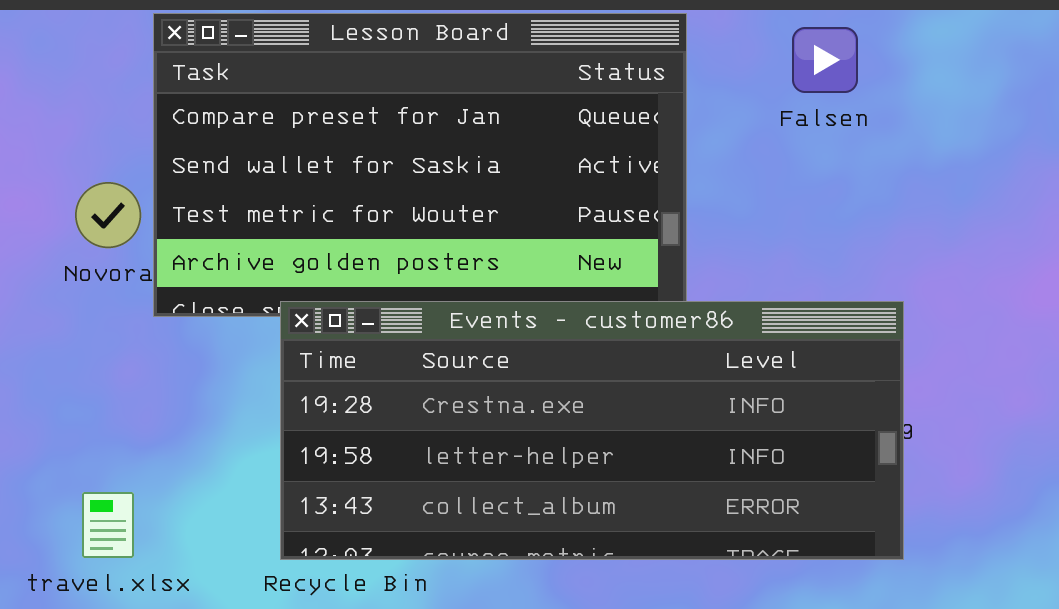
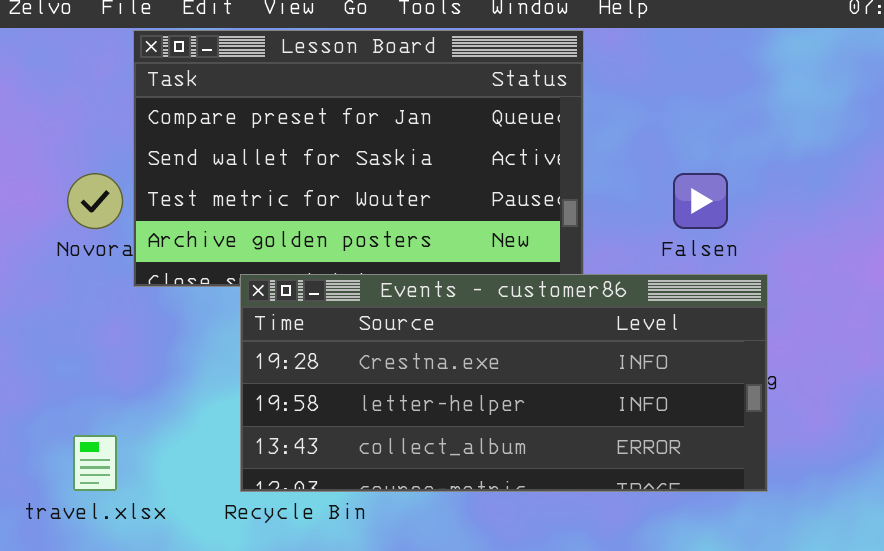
Falsen: [792,27,858,93] -> [673,173,728,229], moved

